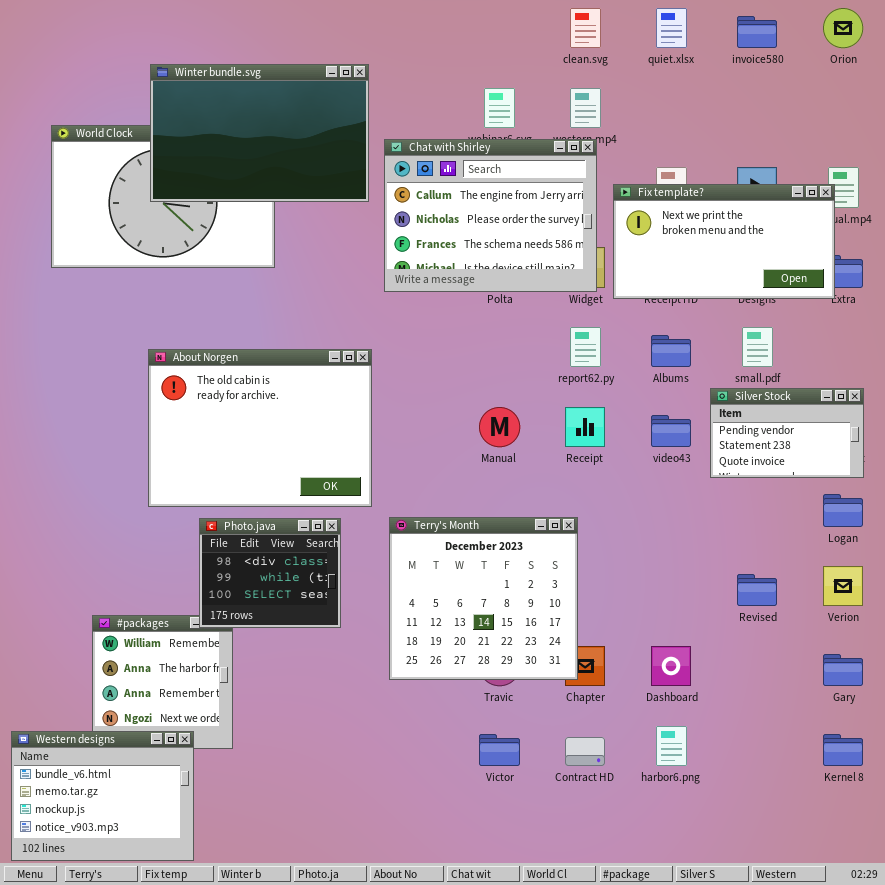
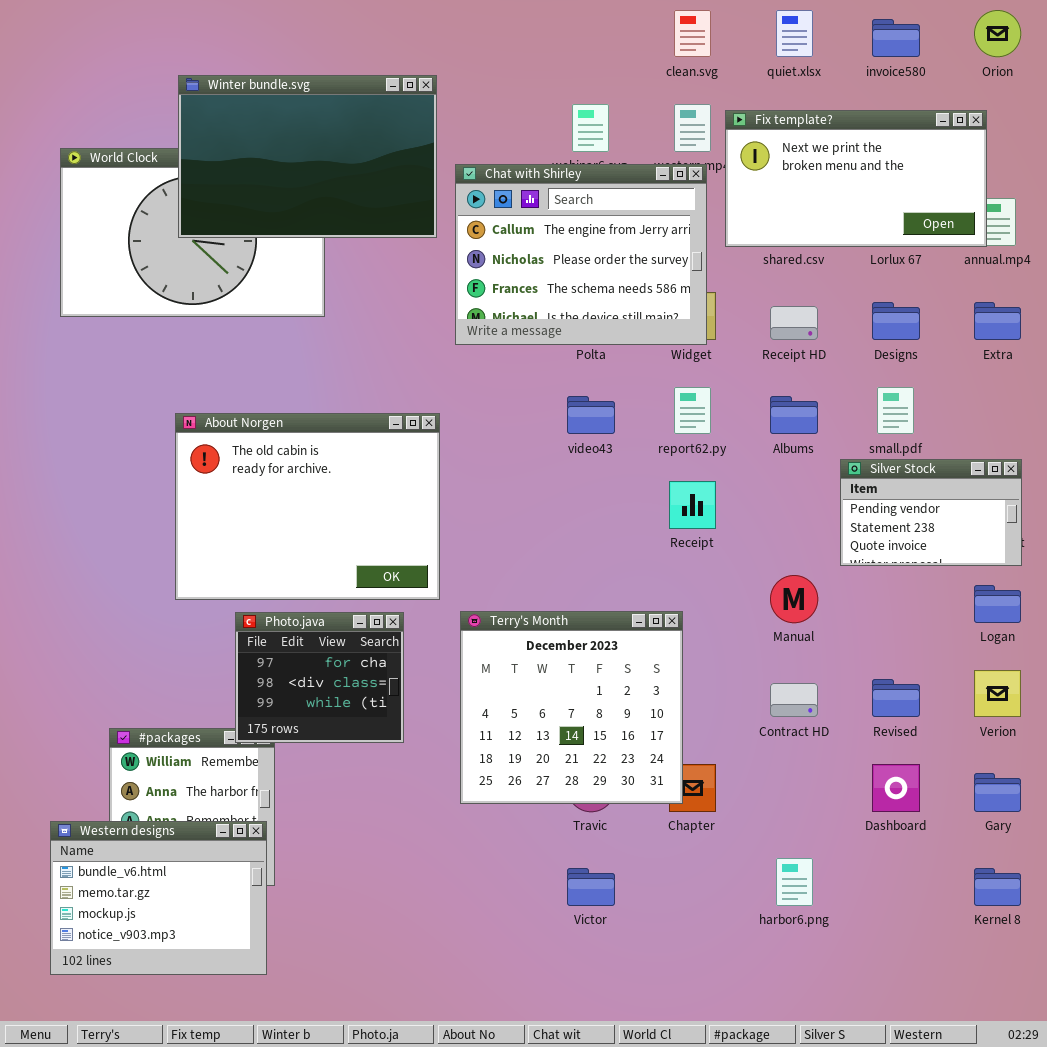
Fix template?: [613,184,835,299] -> [725,110,987,247], moved
Manual: [479,407,520,447] -> [770,575,818,623], moved
video43: [651,415,691,447] -> [567,396,615,434], moved
Photo.java: [199,518,341,628] -> [235,612,404,743], scrolled up 1 row
Dashboard: [651,646,691,686] -> [872,764,920,812], moved
Western designs: [11,731,194,861] -> [50,821,267,975], moved
Contract HD: [565,737,605,766] -> [770,683,818,717], moved

